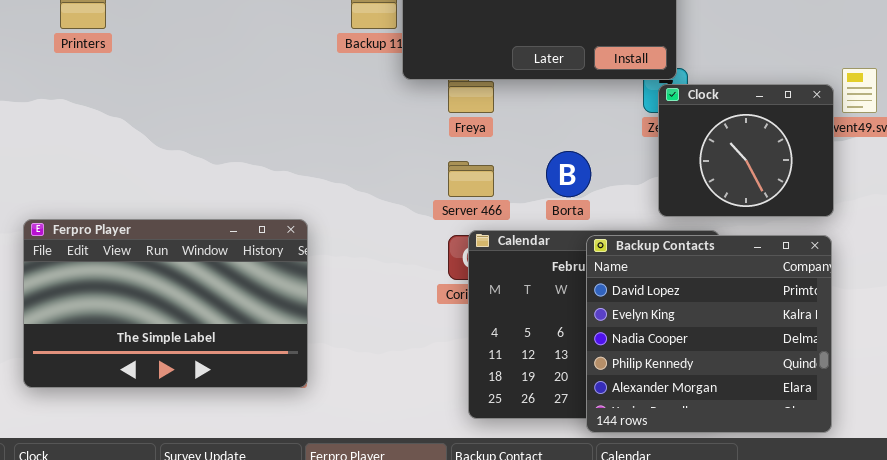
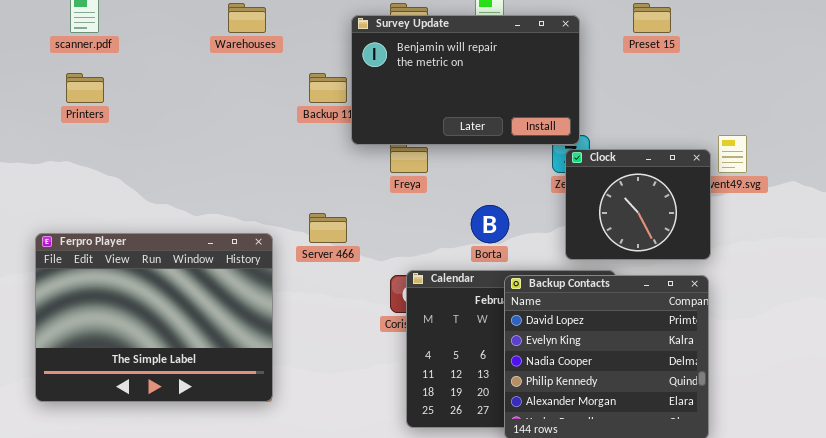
Server 466: [448,161,494,197] -> [309,213,347,243], moved
Ferpro Player: [23,219,308,388] -> [35,233,273,402], resized

